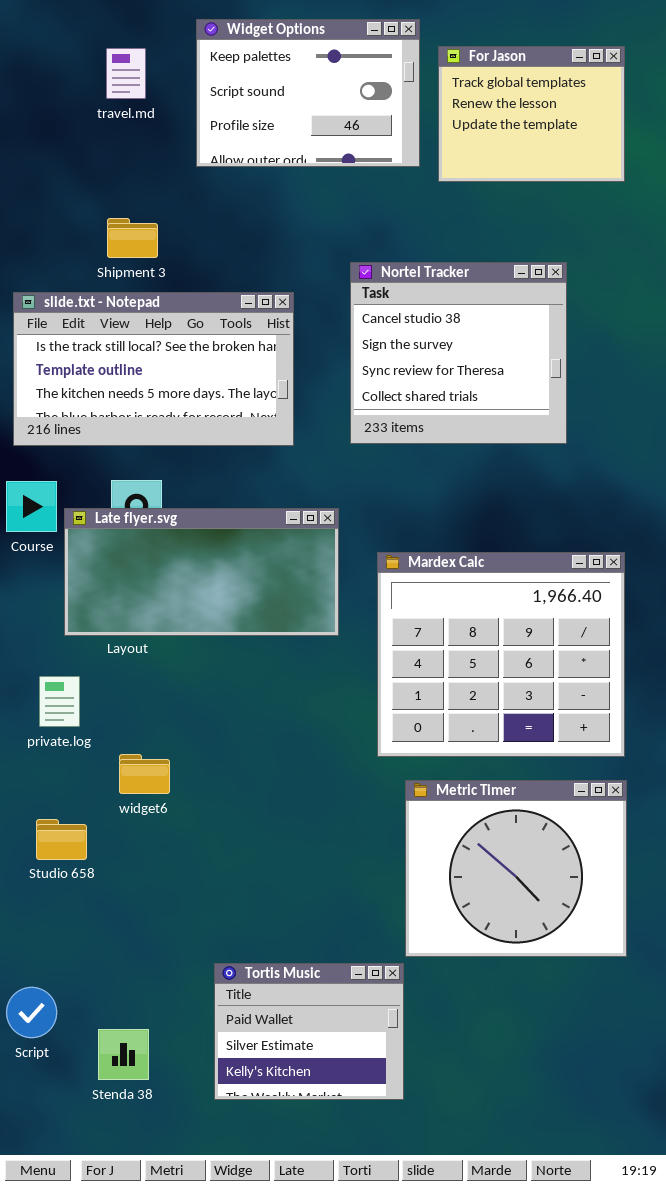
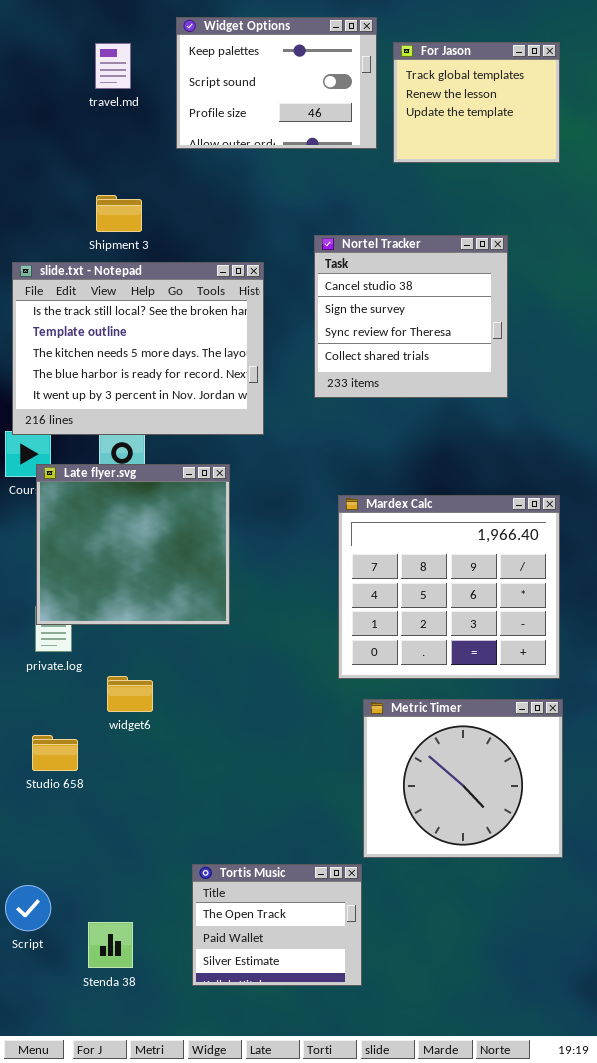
slide.txt - Notepad: [13,292,294,446] -> [12,262,264,435], resized
Late flyer.svg: [64,508,339,636] -> [36,464,230,625], moved, resized
Tortis Music: [214,963,404,1100] -> [192,864,362,986], scrolled up 1 row

